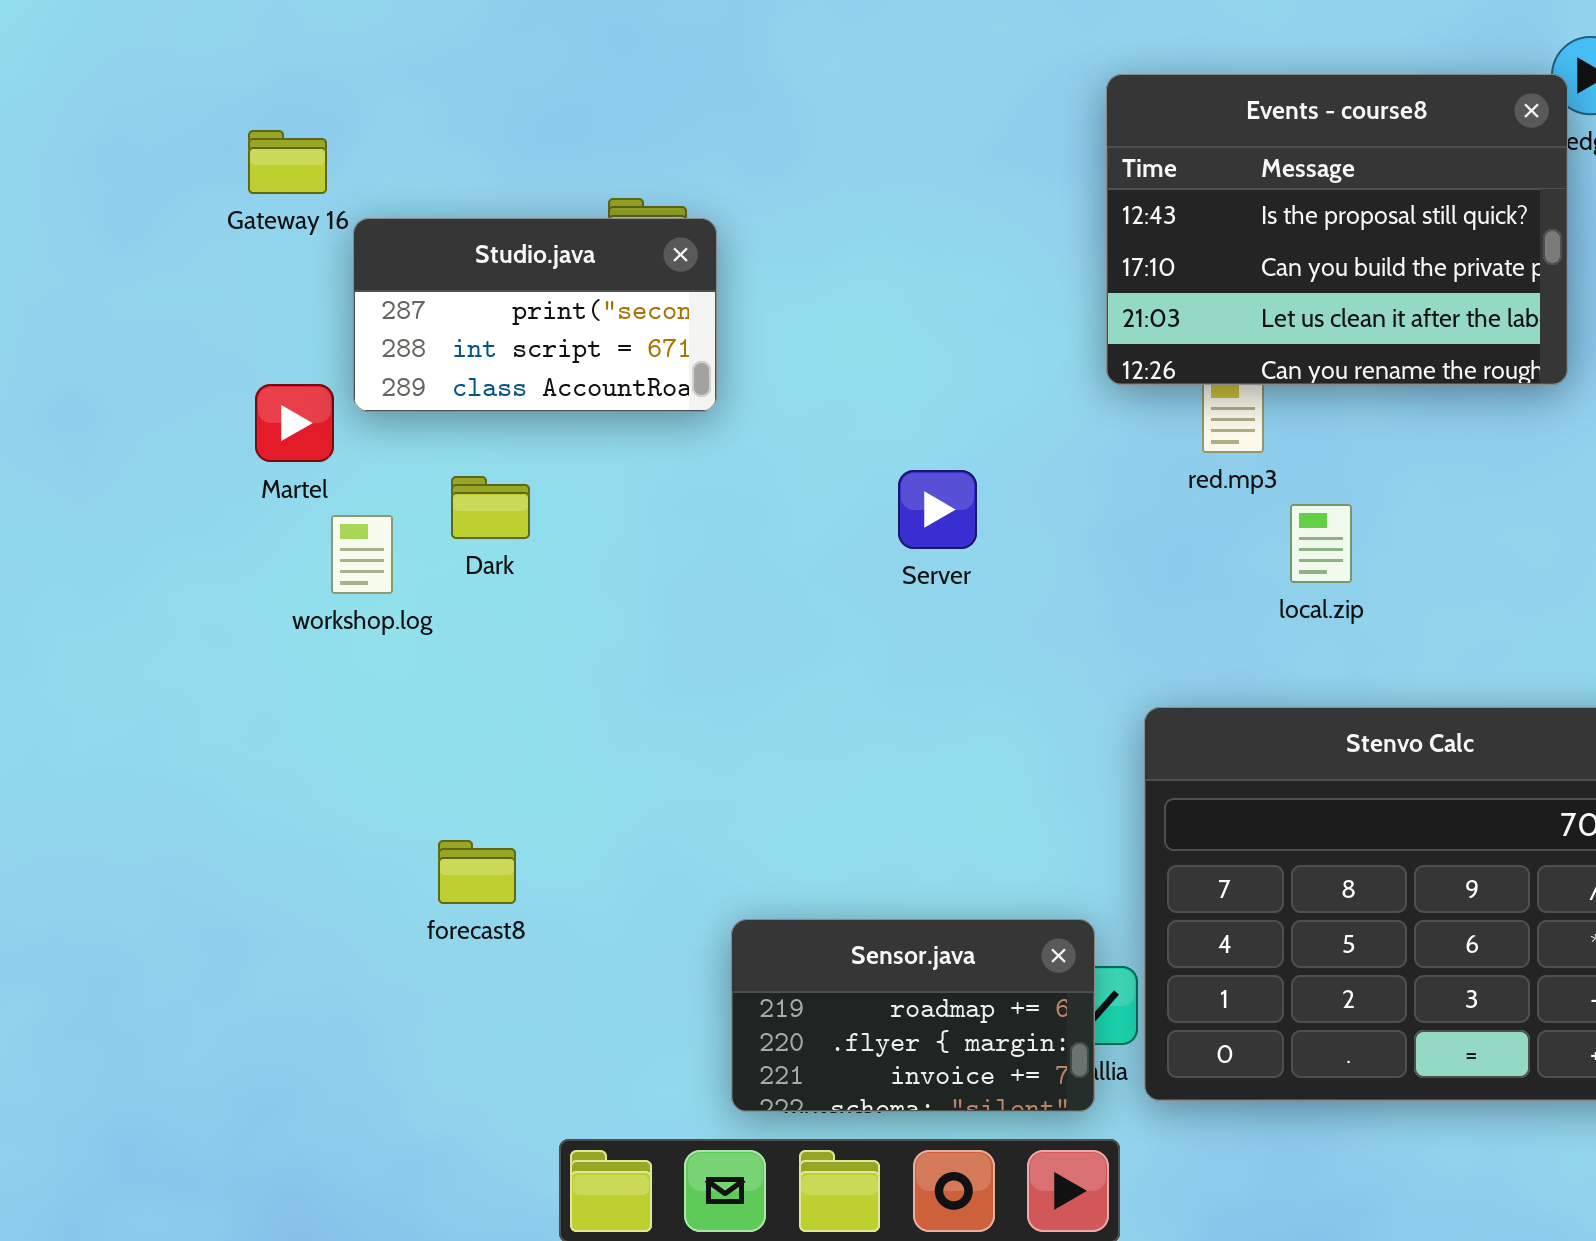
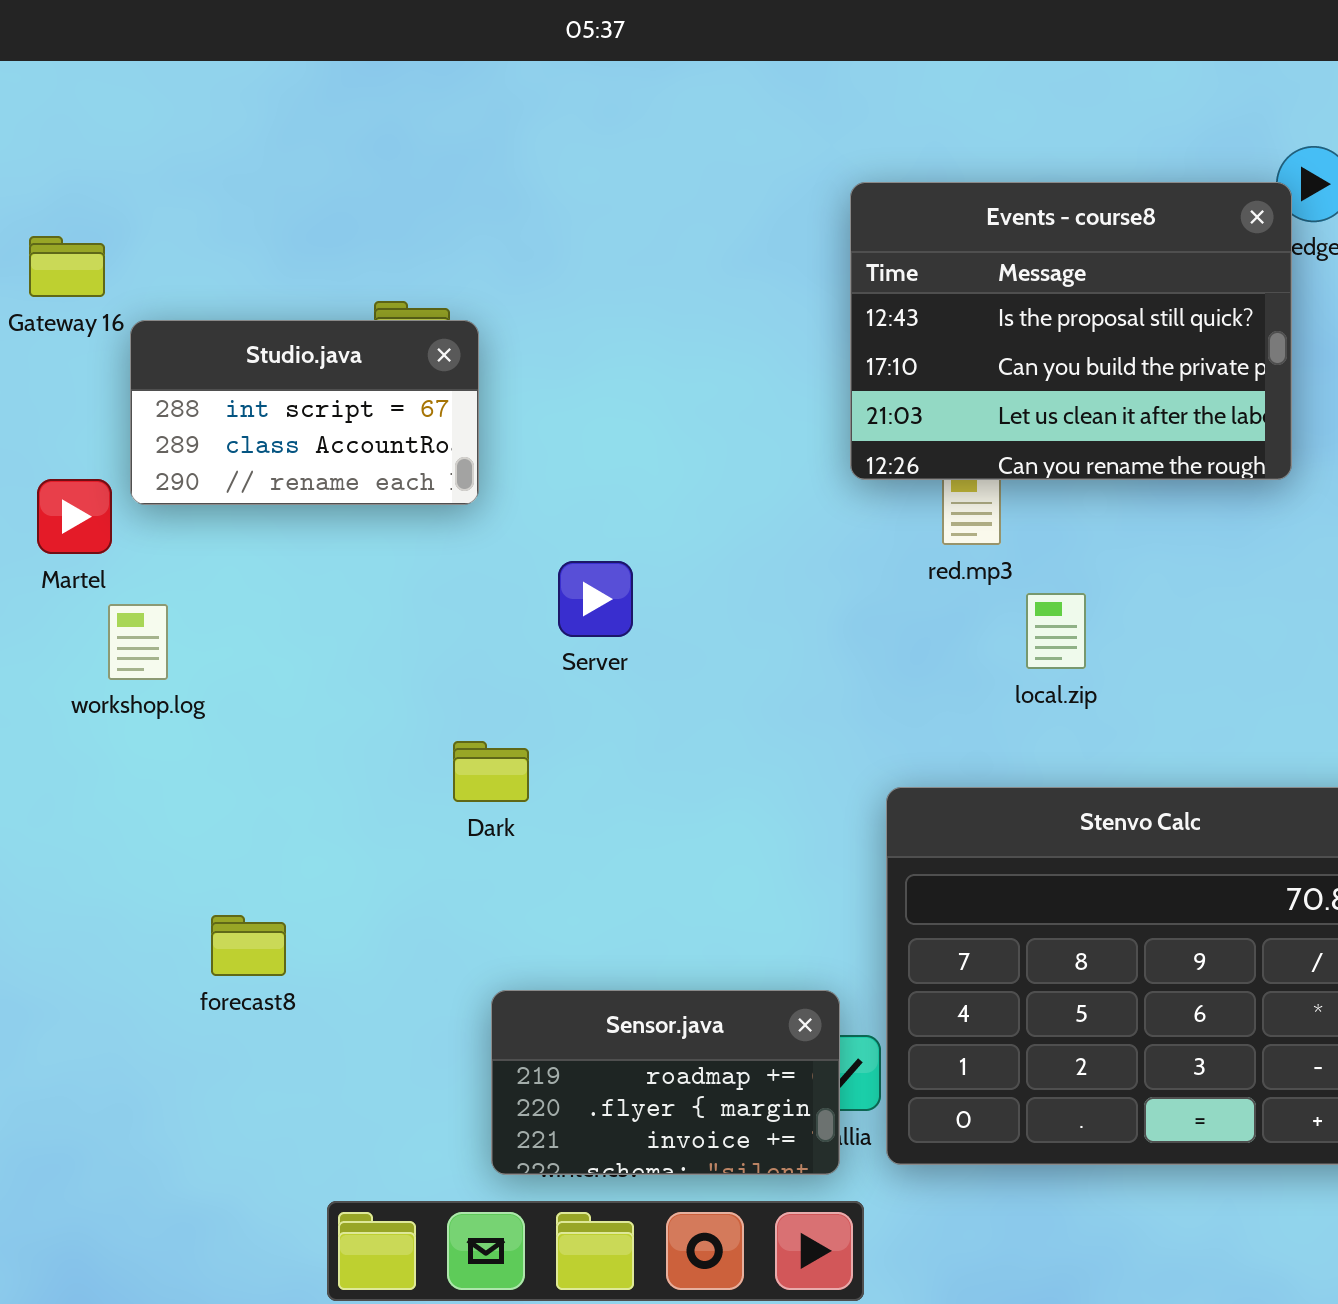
Studio.java: [353,218,717,412] -> [130,320,479,505], scrolled down 1 row
Server: [898,470,977,549] -> [558,561,633,637], moved
Dark: [451,476,530,539] -> [453,741,529,802], moved

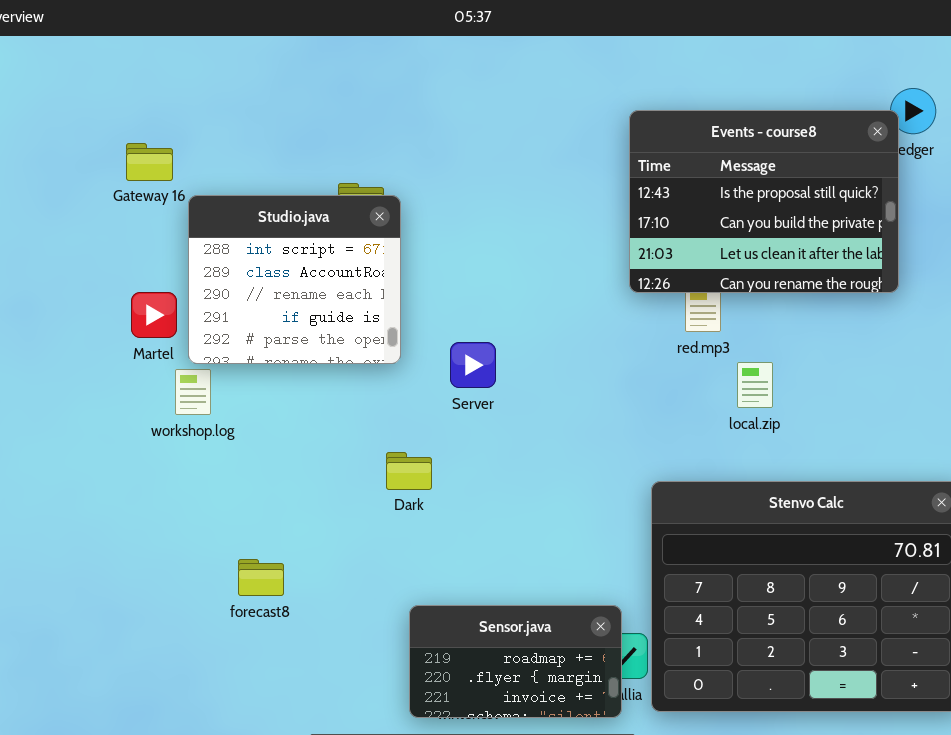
Studio.java: [130,320,479,505] -> [188,195,401,364], resized

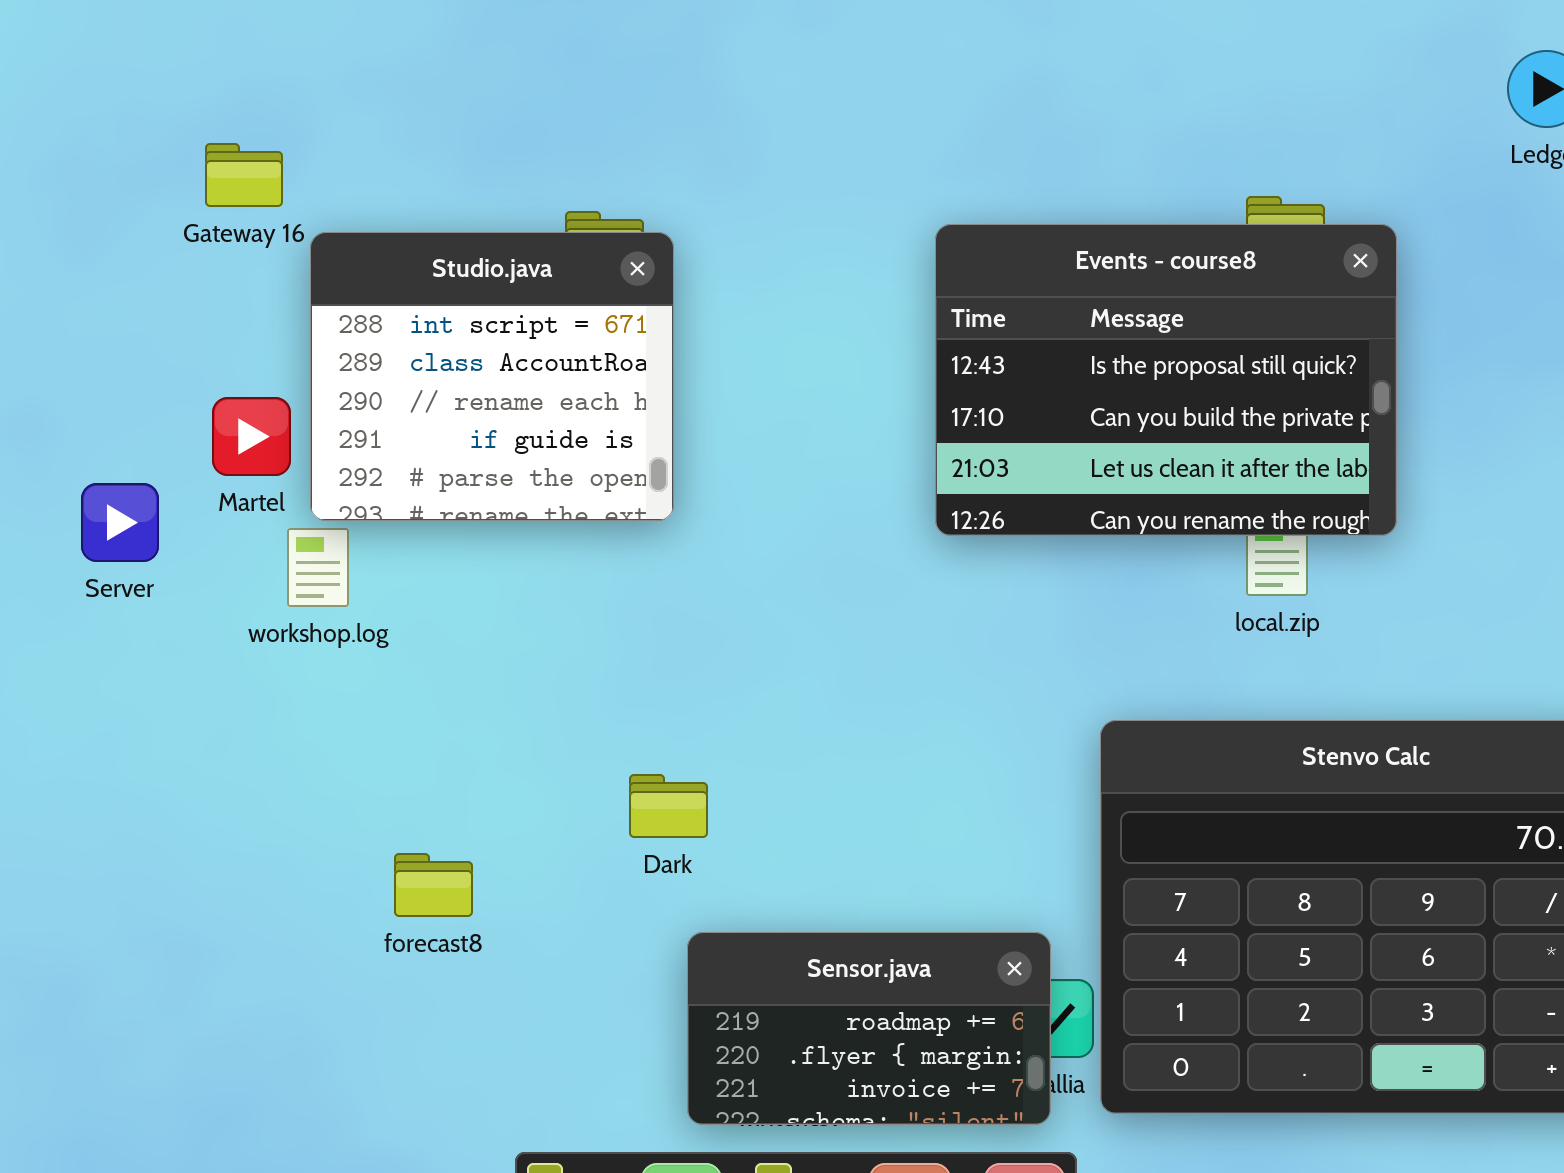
Events - course8: [629,110,899,293] -> [935,224,1397,536], moved
Server: [450,342,496,388] -> [81,483,159,562], moved
Dark: [386,452,432,490] -> [629,774,708,838], moved

